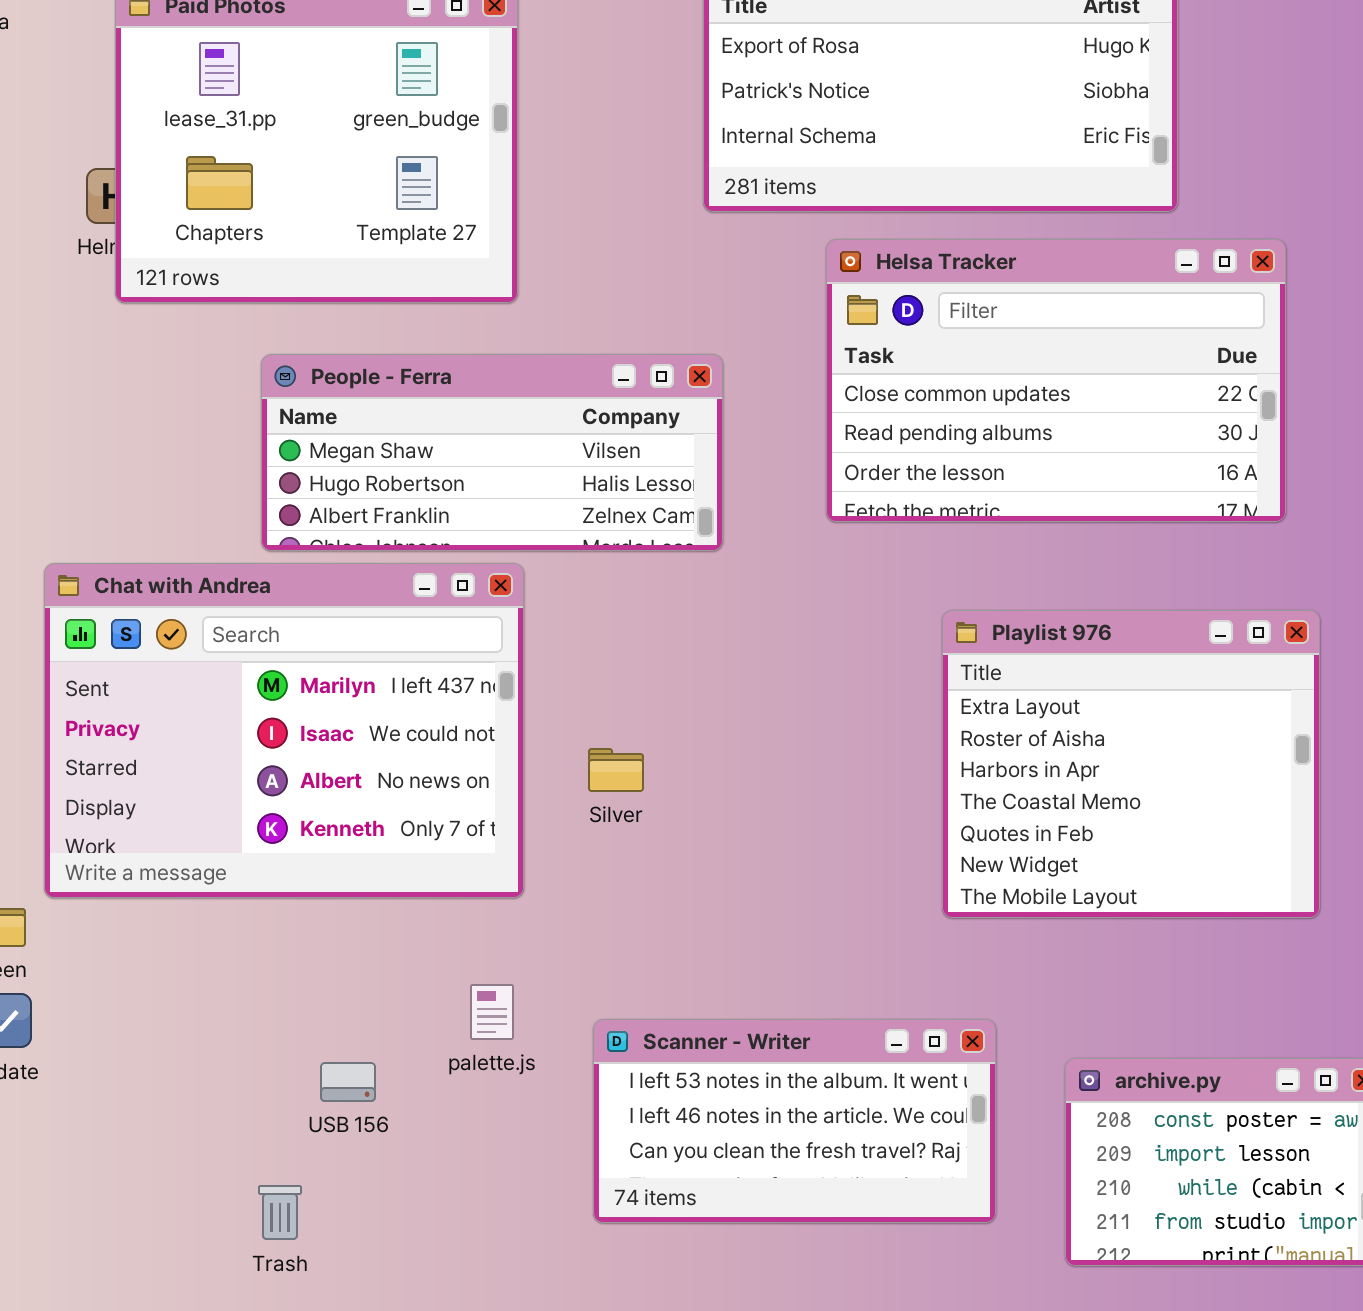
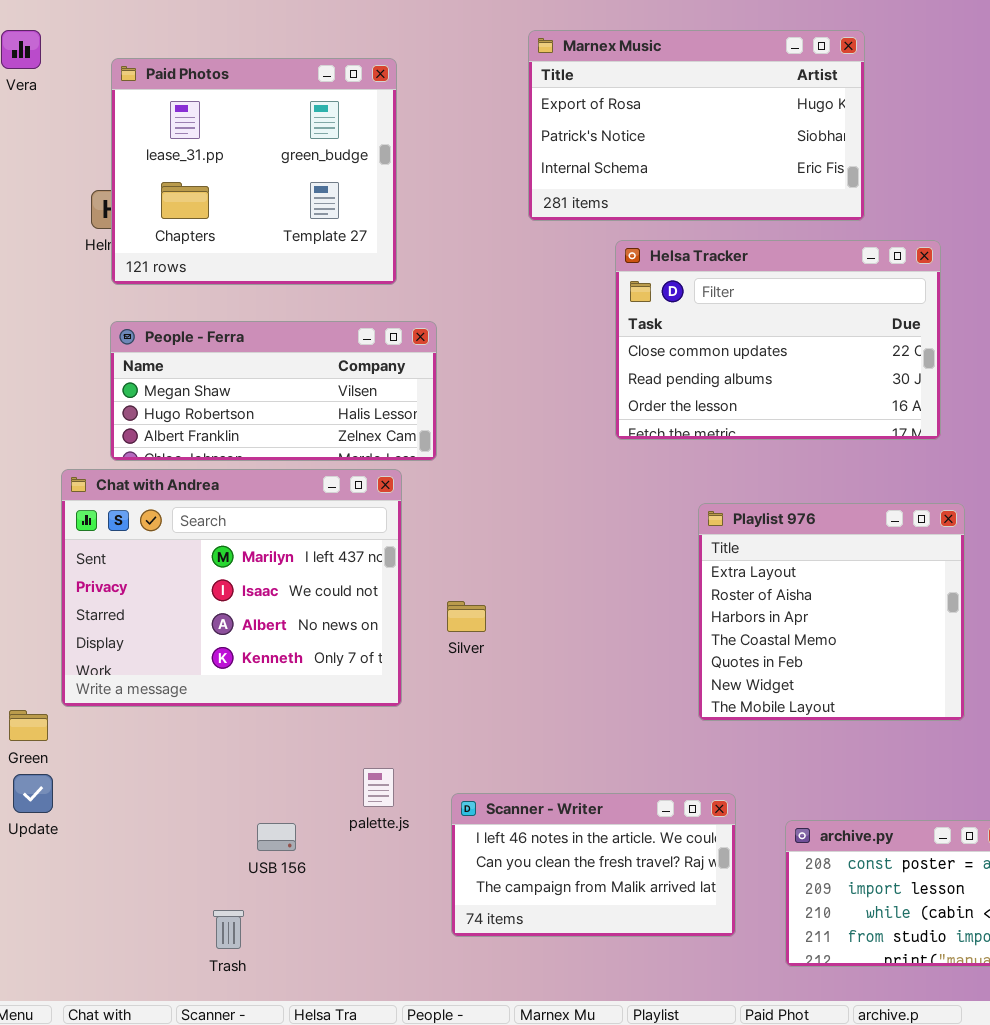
People - Ferra: [261,354,723,551] -> [110,321,437,461], moved
Scanner - Writer: [593,1019,996,1223] -> [451,793,736,937], scrolled down 1 row

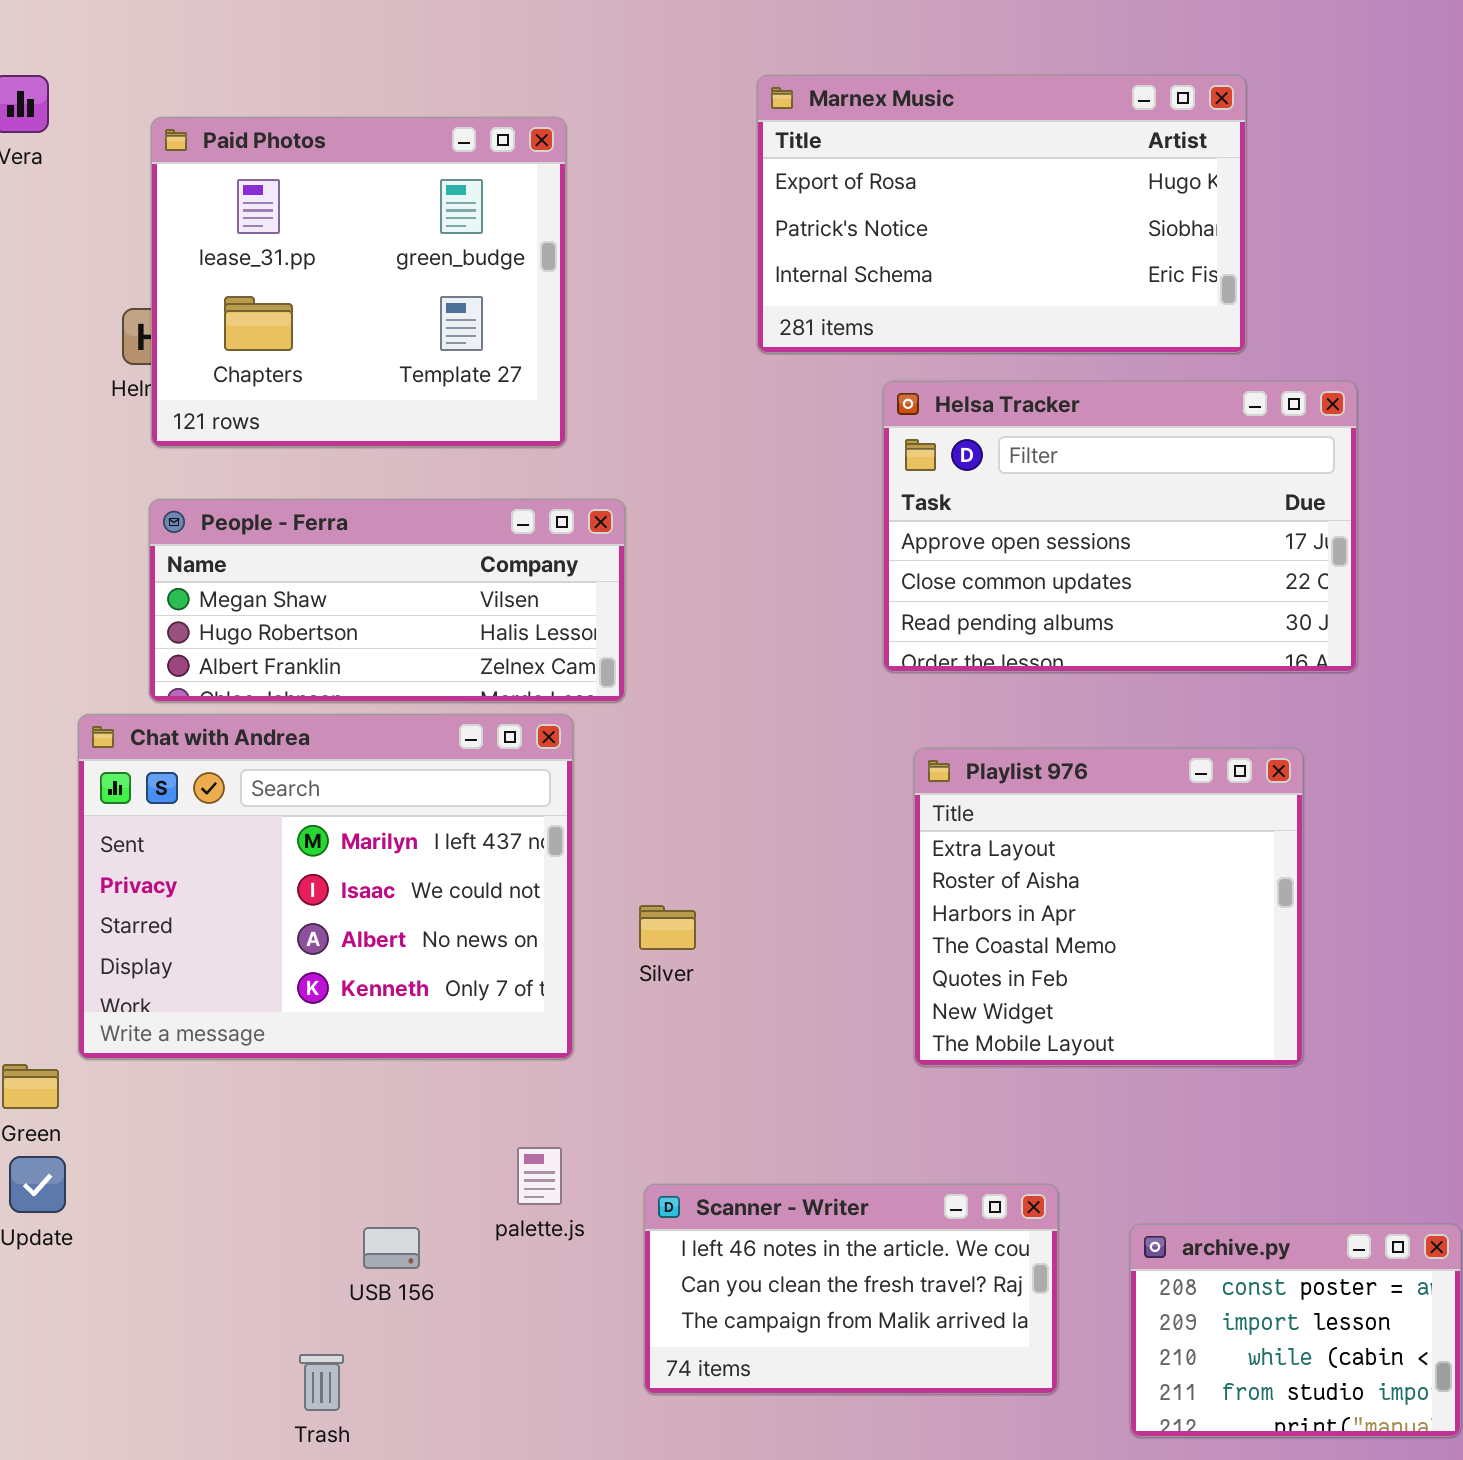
Helsa Tracker: [615,240,941,440] -> [883,381,1357,672], scrolled up 1 row
Playlist 976: [698,503,965,721] -> [914,748,1303,1066], moved

